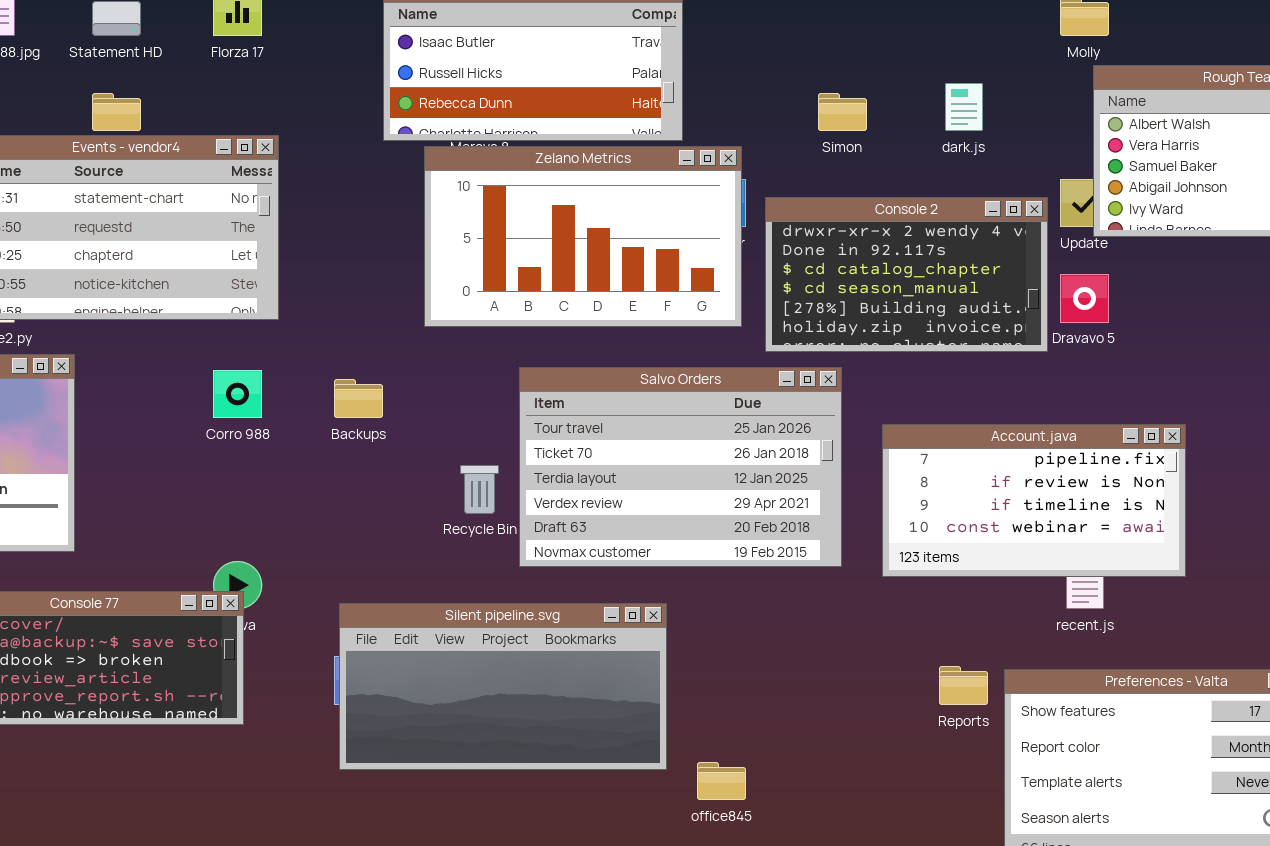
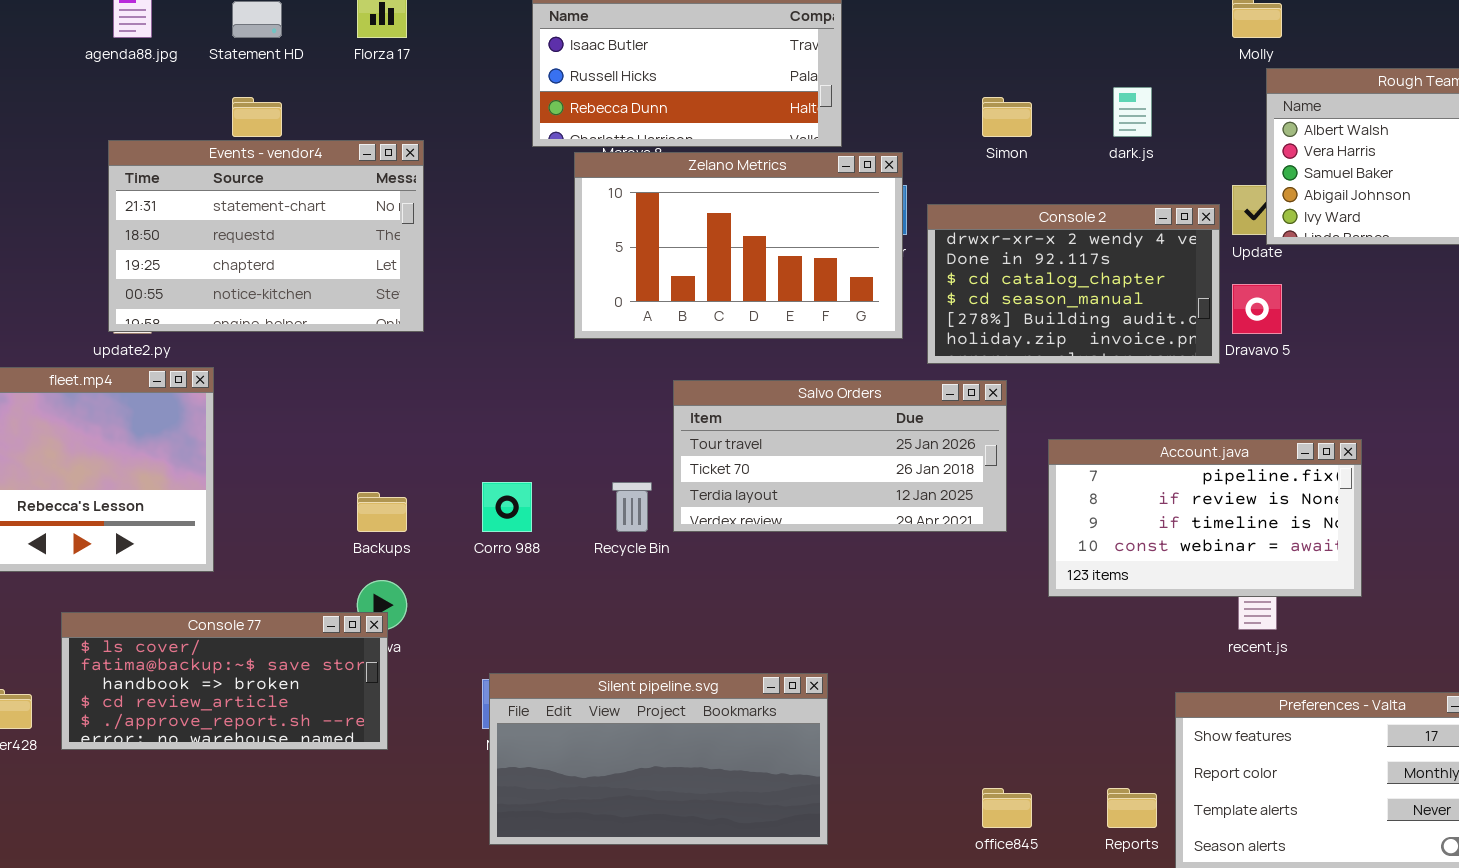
Salvo Orders: [519,367,842,567] -> [673,380,1007,532], resized
Corro 988: [213,370,262,418] -> [482,482,532,532], moved
Backups: [334,379,383,418] -> [357,492,407,532], moved
Silent pipeline.svg: [339,603,667,770] -> [489,673,828,845], moved
Reports: [939,666,988,705] -> [1107,788,1157,828], moved
office845: [697,762,746,800] -> [982,788,1032,828], moved

